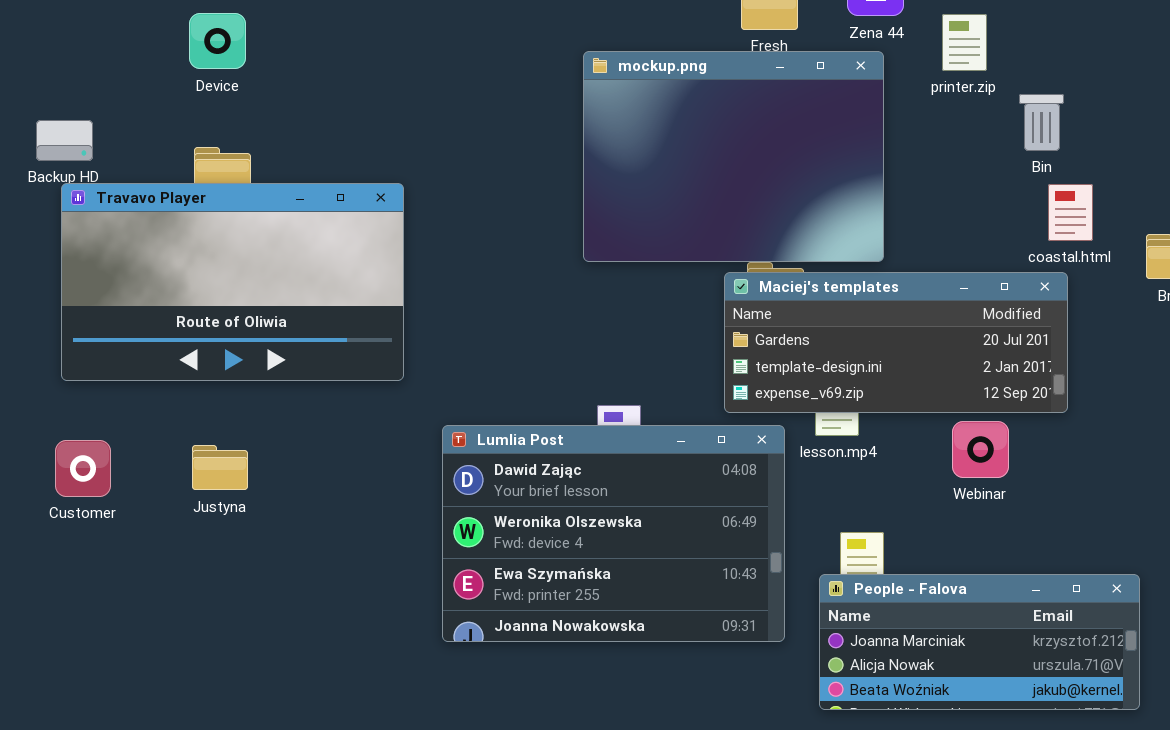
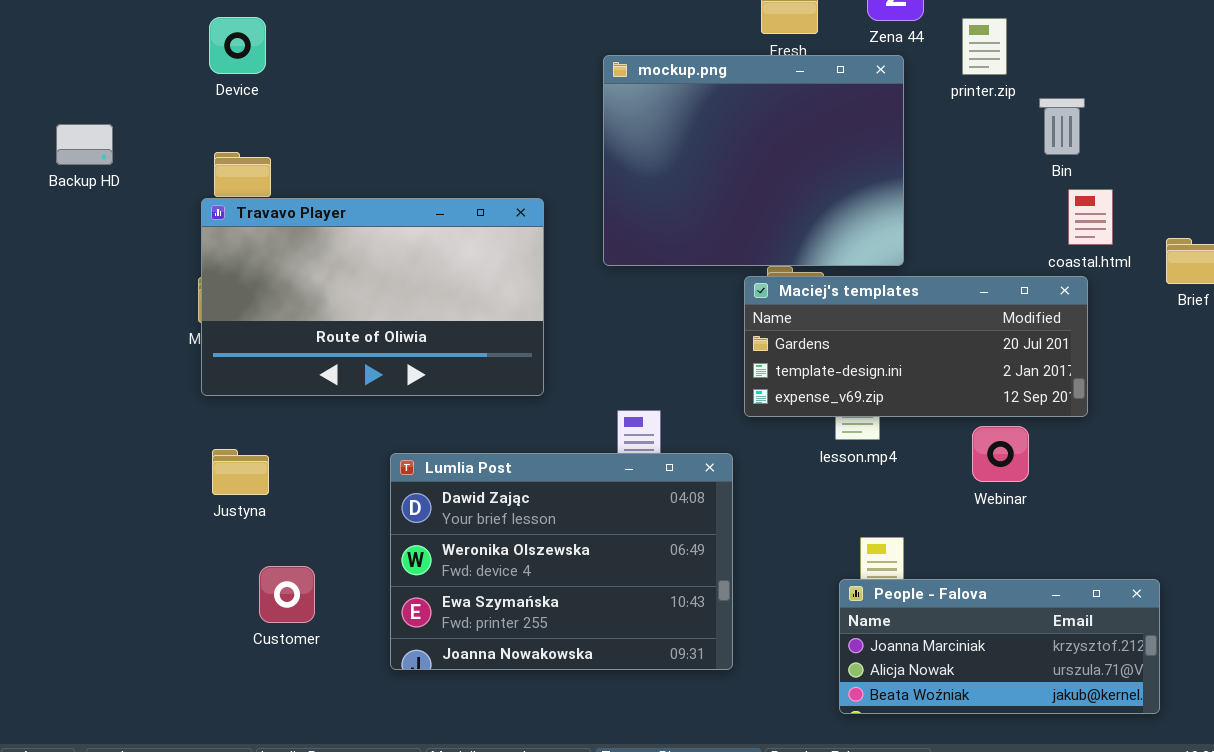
Travavo Player: [61,183,404,381] -> [201,198,544,396], moved
Lumlia Post: [442,425,785,642] -> [390,453,733,670], moved
Customer: [55,440,111,497] -> [259,566,315,623], moved

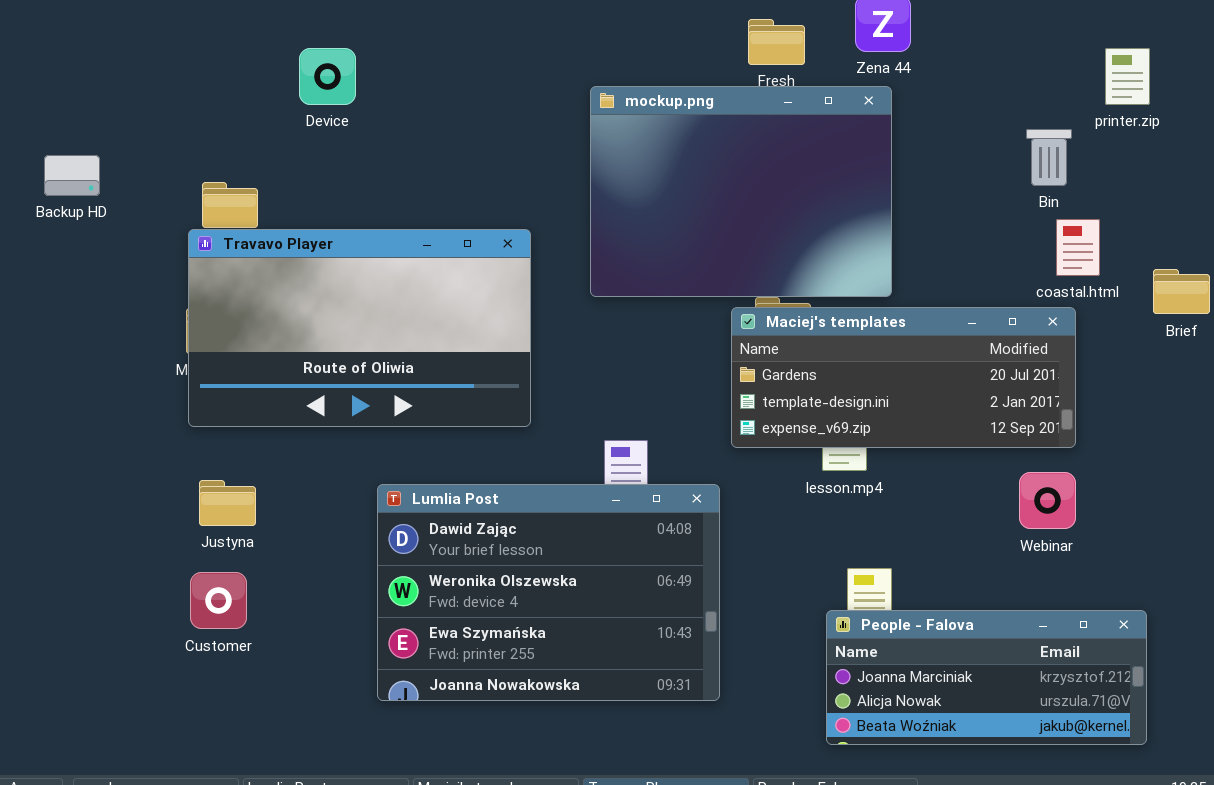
Device: [209,17,266,74] -> [299,48,356,105], moved
printer.zip: [962,18,1007,75] -> [1105,48,1150,105], moved
Webinar: [972,426,1029,482] -> [1019,472,1076,529], moved
Customer: [259,566,315,623] -> [190,572,247,629], moved

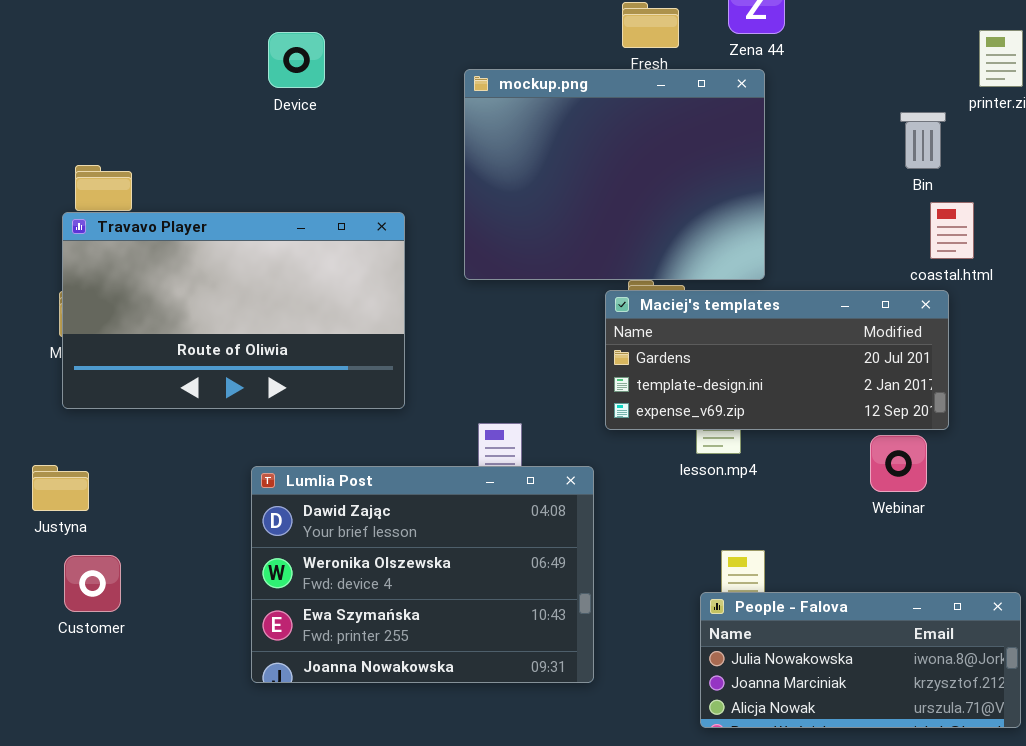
Device: [299,48,356,105] -> [268,32,325,88], moved
Webinar: [1019,472,1076,529] -> [870,435,927,492], moved
Justyna: [199,480,256,526] -> [32,465,89,511], moved
People - Falova: [826,610,1147,745] -> [700,592,1021,728], scrolled up 1 row

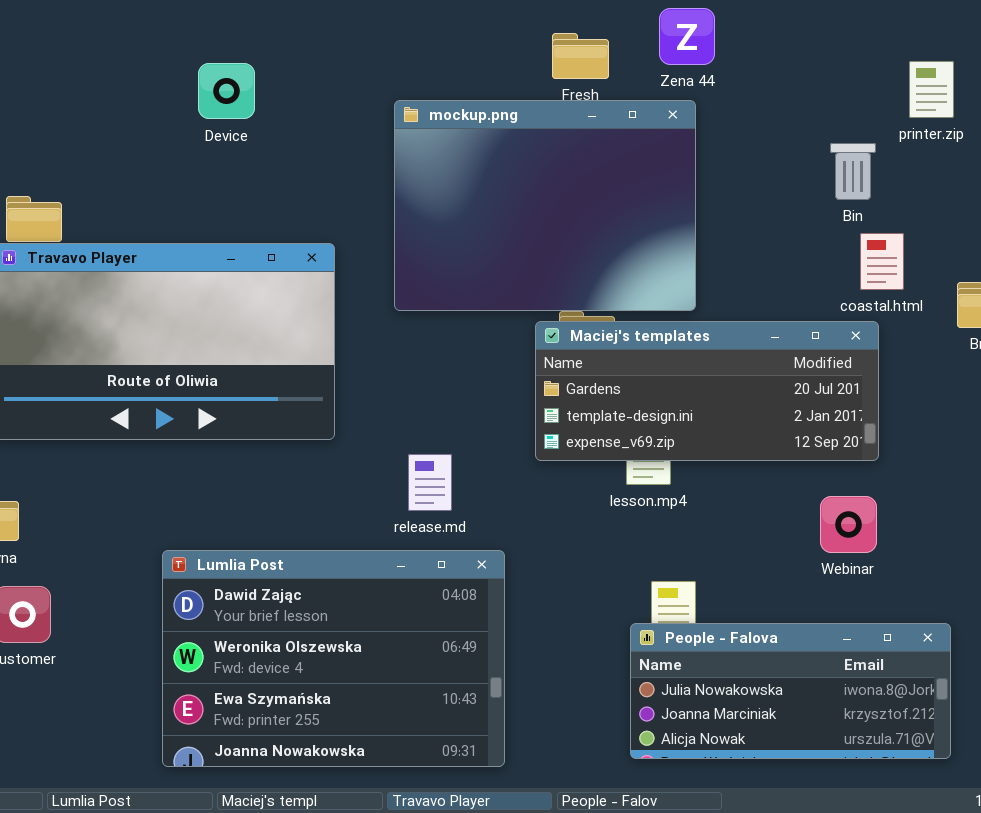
Webinar: [870,435,927,492] -> [820,496,877,553], moved
Lumlia Post: [251,466,594,683] -> [162,550,505,767], moved

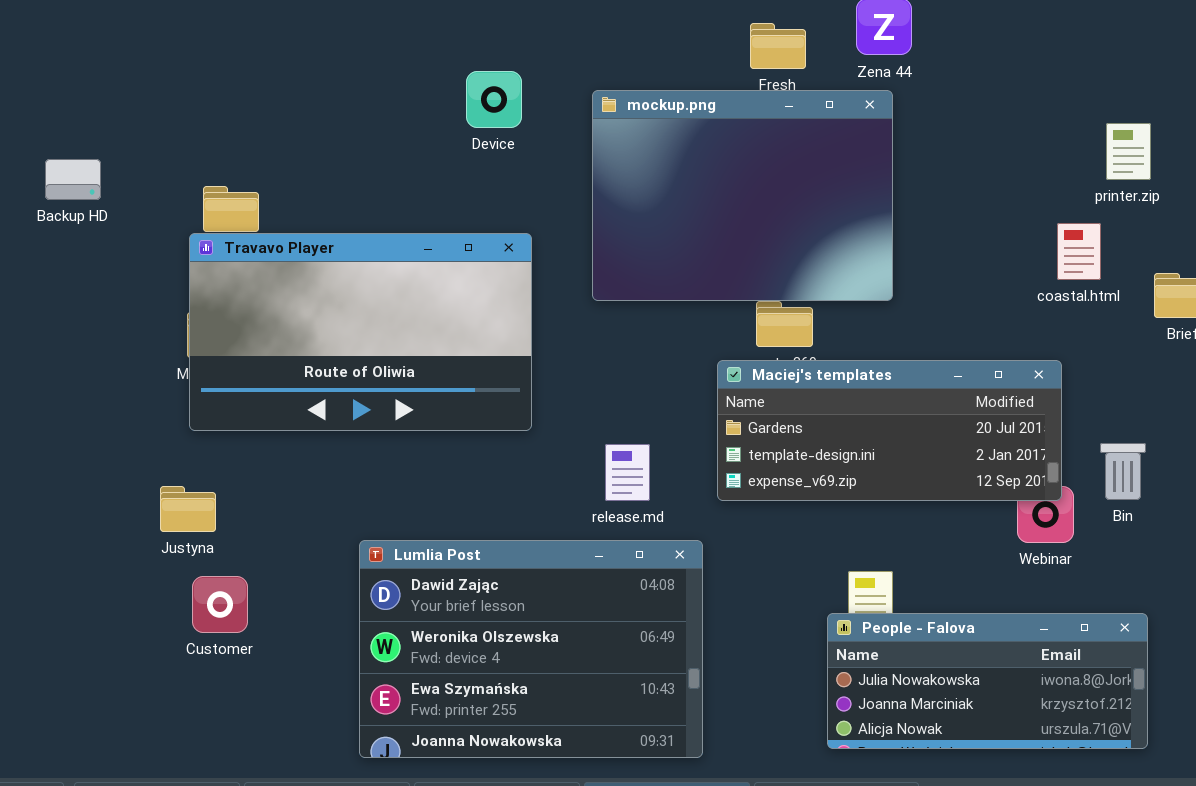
printer.zip: [909,61,954,118] -> [1106,123,1151,180], moved
Device: [198,63,255,119] -> [466,71,522,128], moved
Bin: [830,143,876,200] -> [1100,443,1146,500], moved
Maciej's templates: [535,321,879,461] -> [717,360,1062,501], moved

